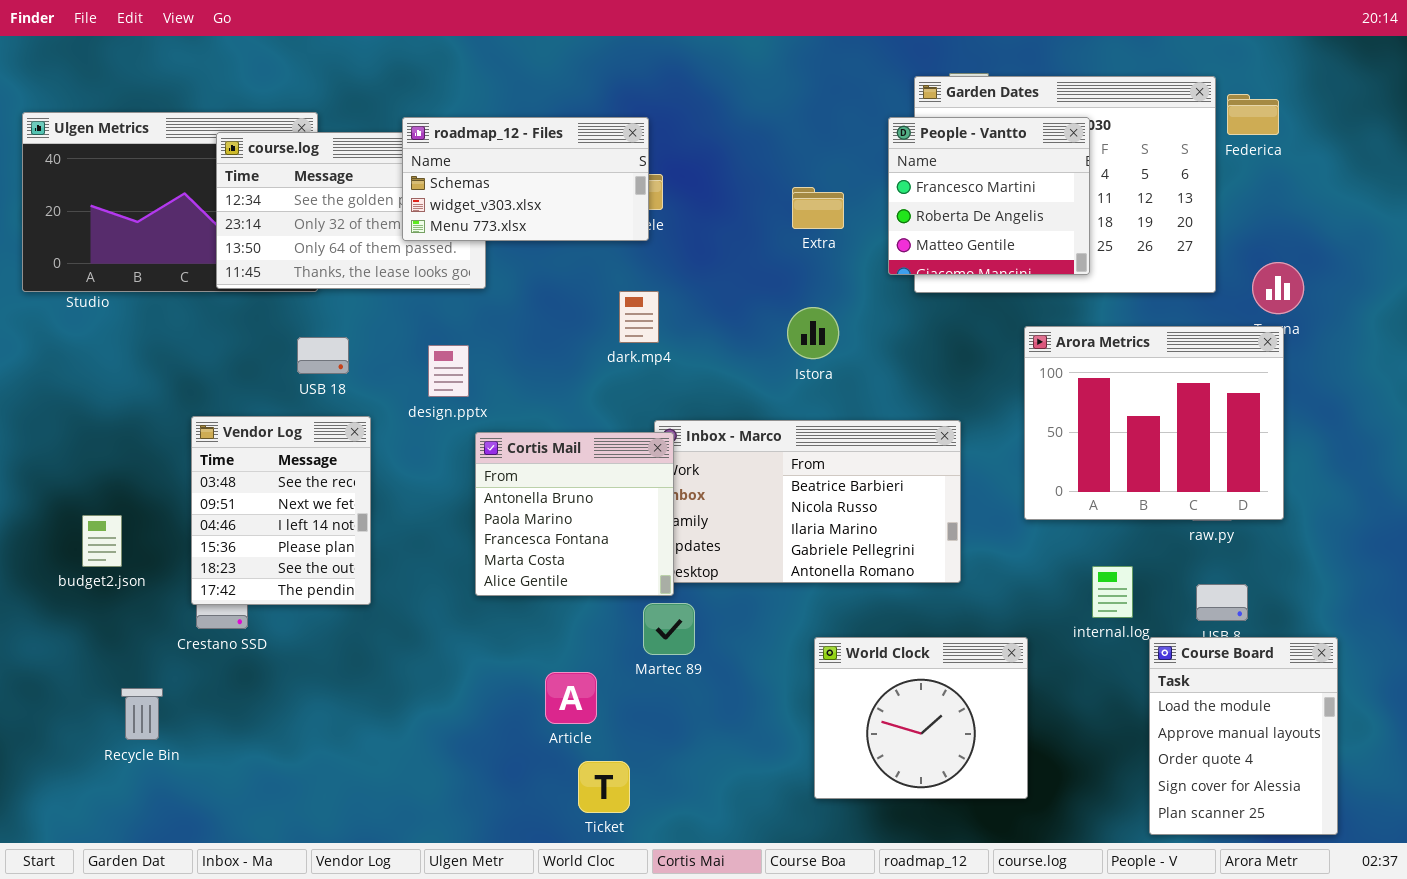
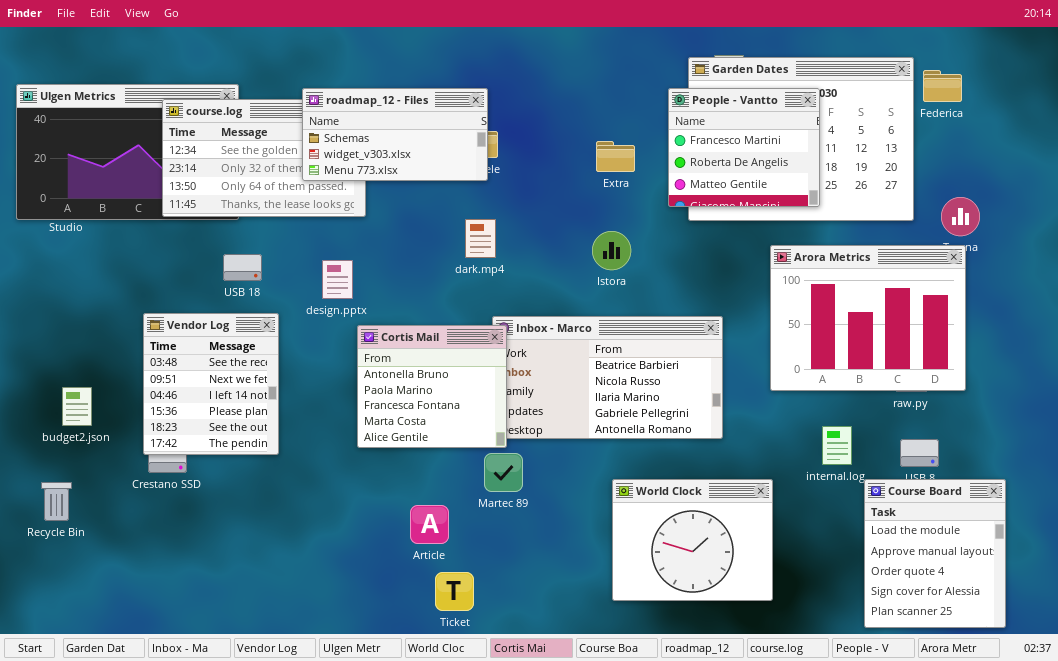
Recycle Bin: [121,688,163,740] -> [41,482,72,521], moved

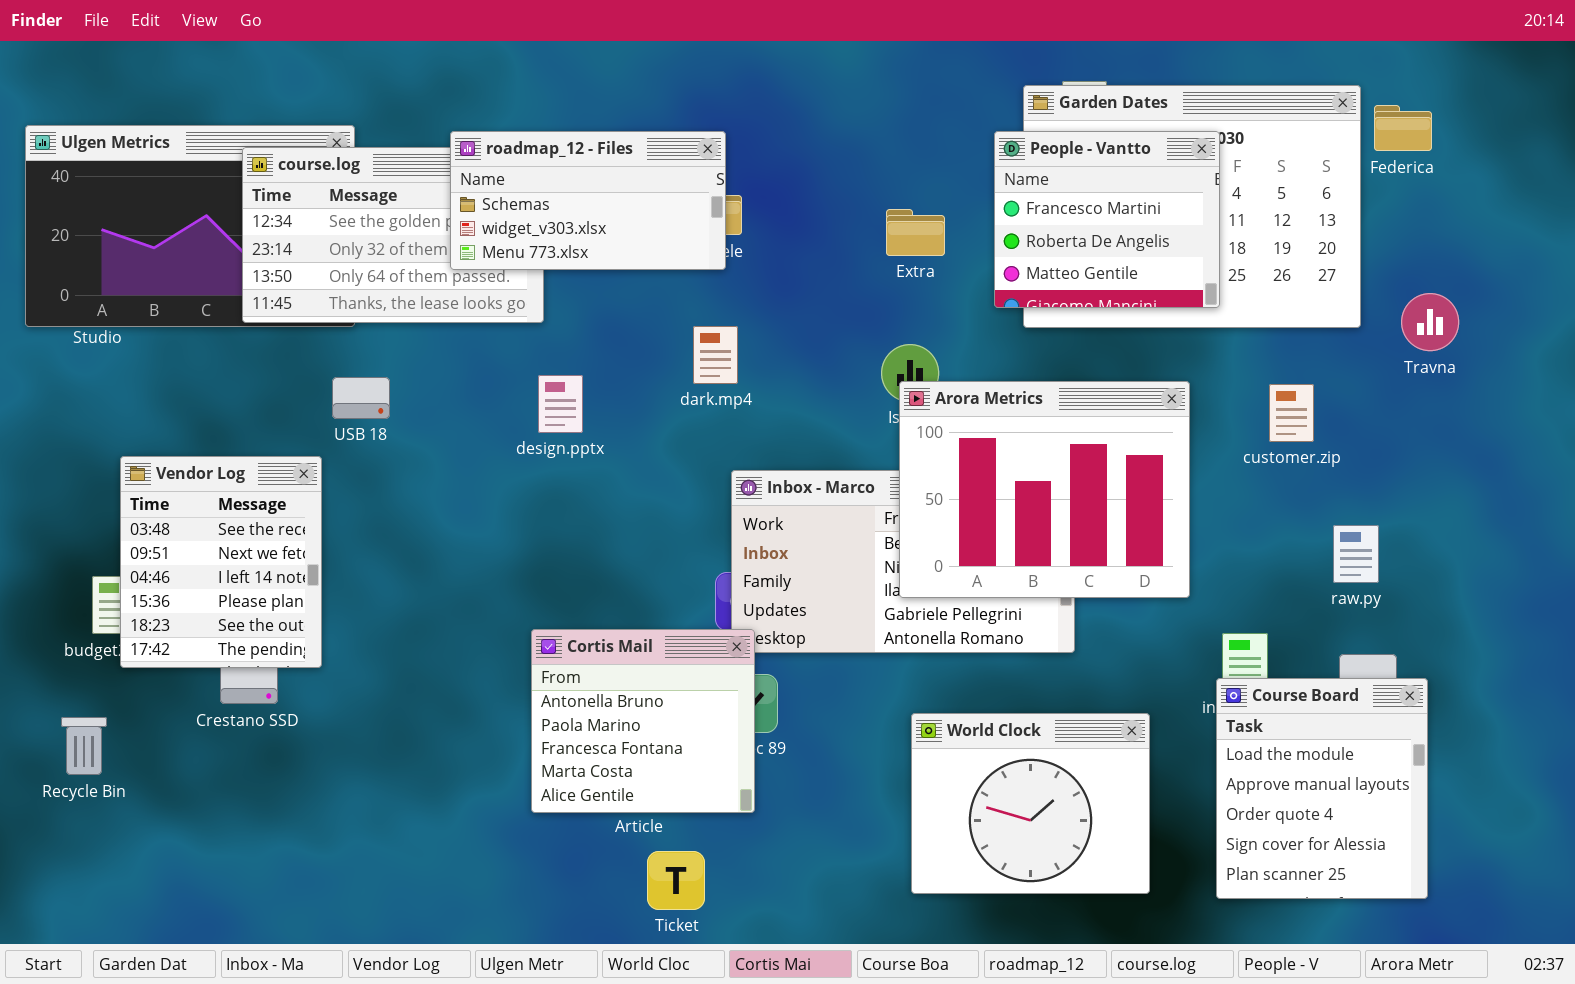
Arora Metrics: [770,245,966,391] -> [899,381,1190,598], moved
design.pptx: [322,260,353,299] -> [538,375,583,433], moved
Vendor Log: [143,313,279,455] -> [120,456,322,668], moved
Cortis Mail: [357,325,507,448] -> [531,629,755,813], moved
Course Board: [864,479,1006,628] -> [1216,678,1428,899], moved

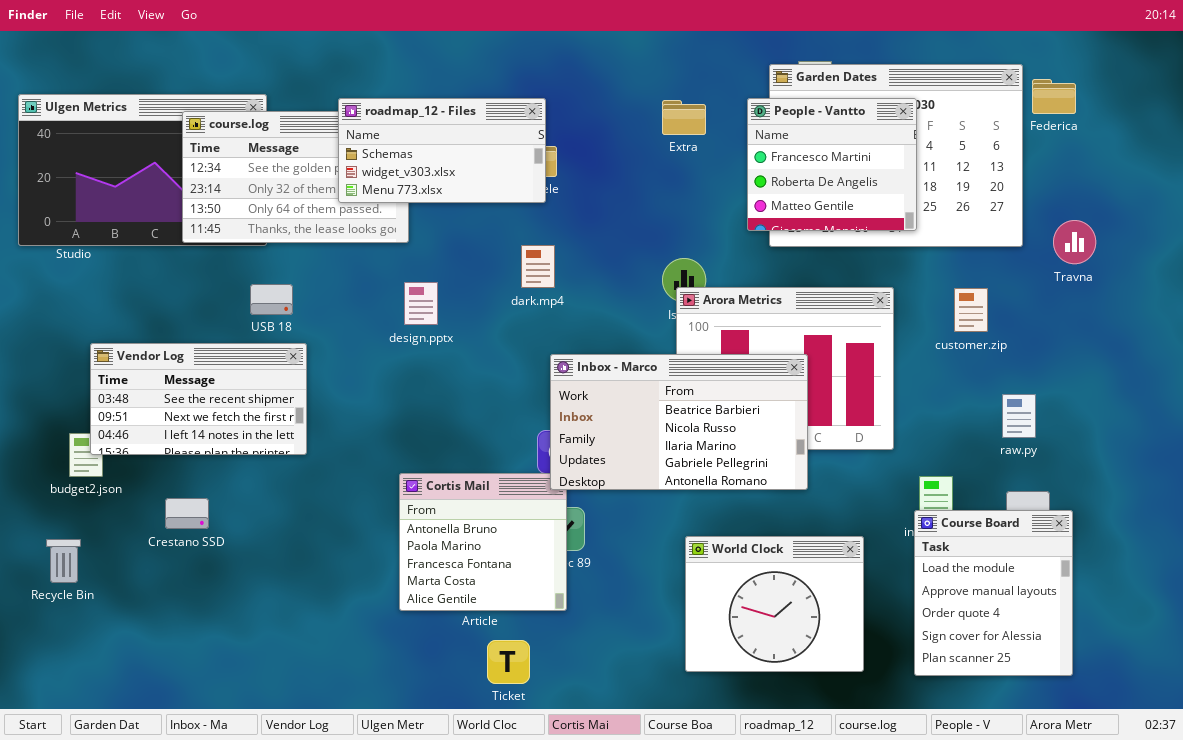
Extra: [886,209,945,256] -> [662,100,706,135], moved
Vendor Log: [120,456,322,668] -> [90,343,307,455], resized
Inbox - Marco: [731,470,1075,653] -> [550,354,808,490], raised

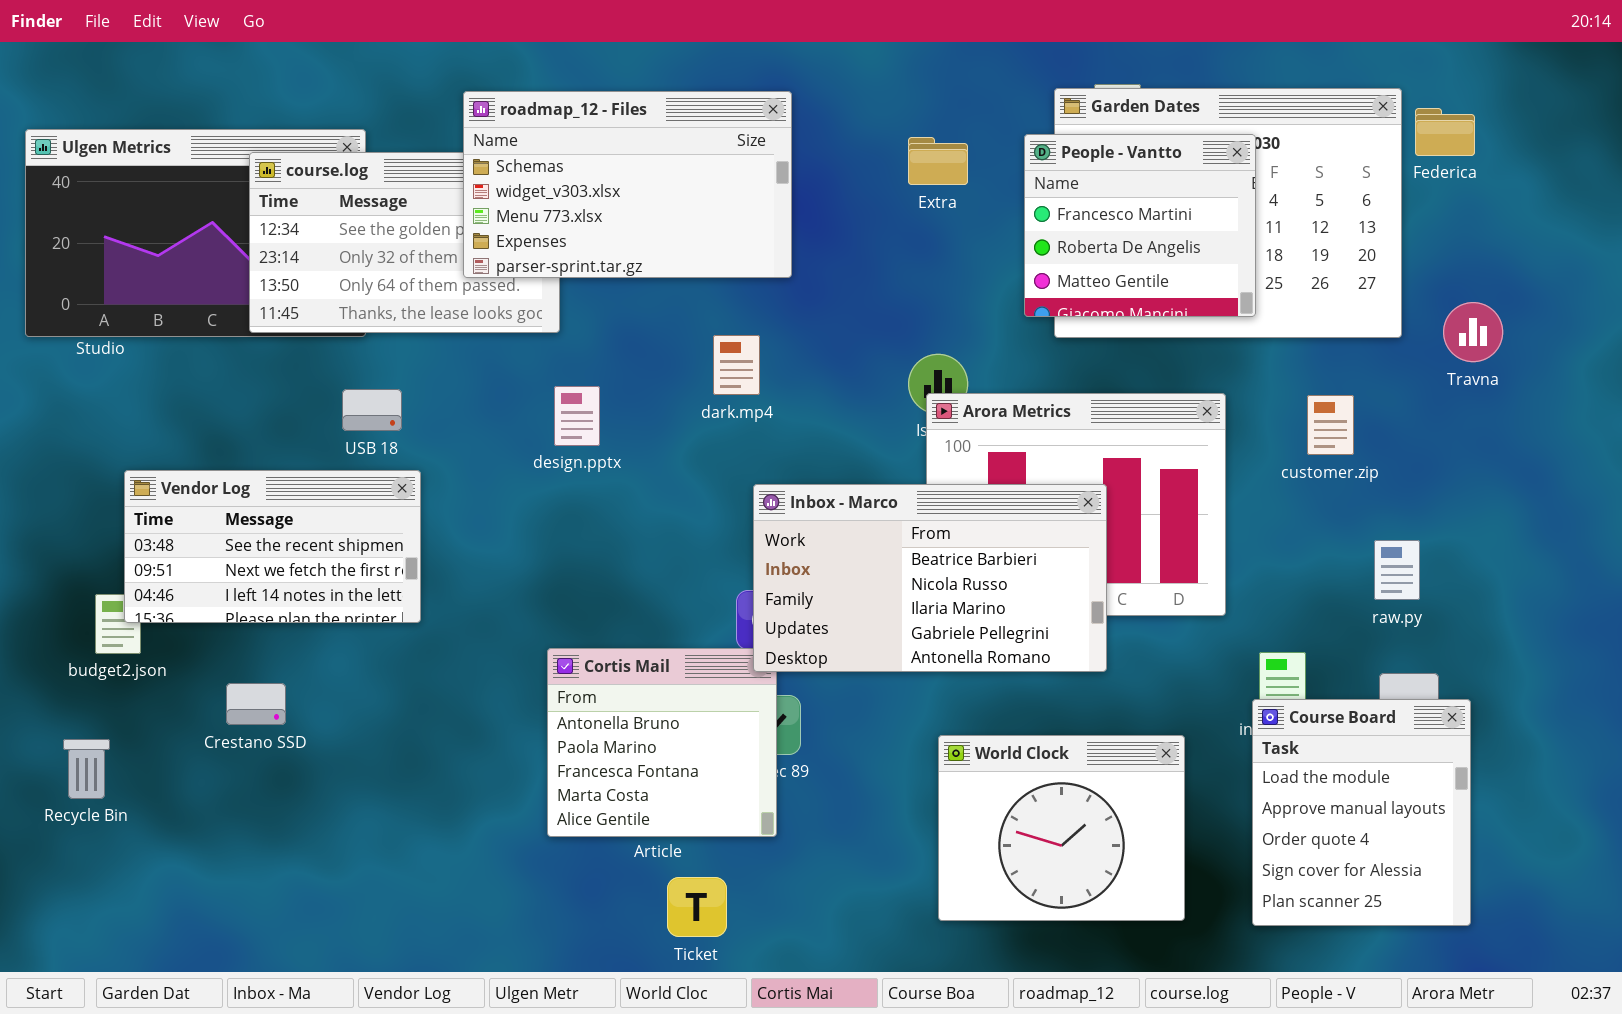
roadmap_12 - Files: [338,98,546,203] -> [463,91,792,278], resized

